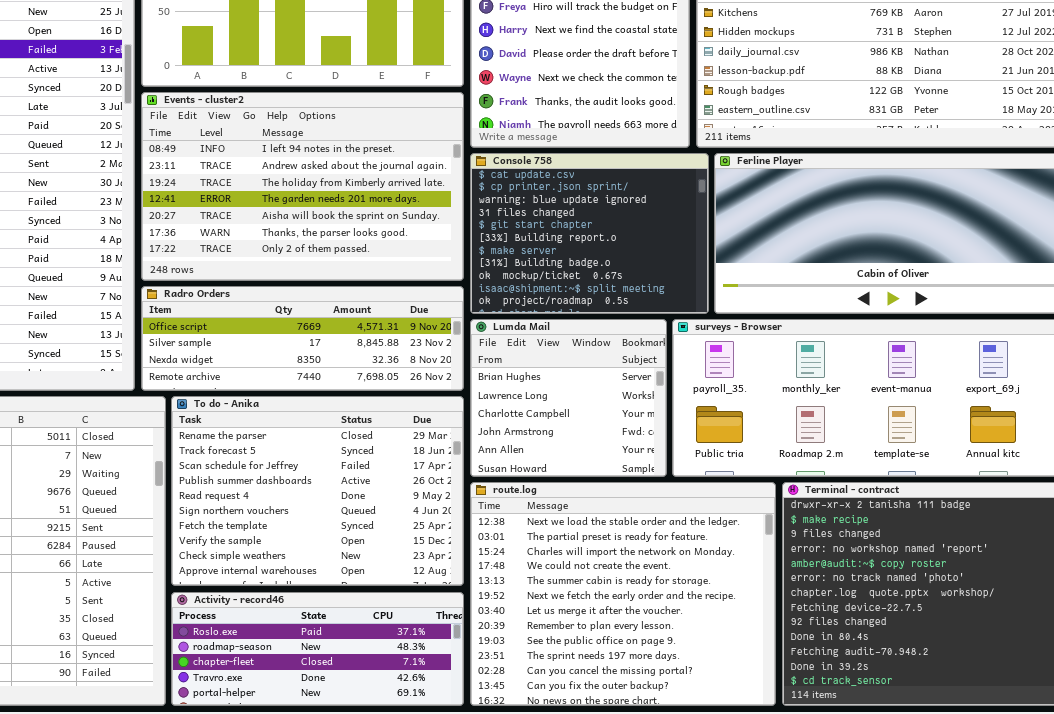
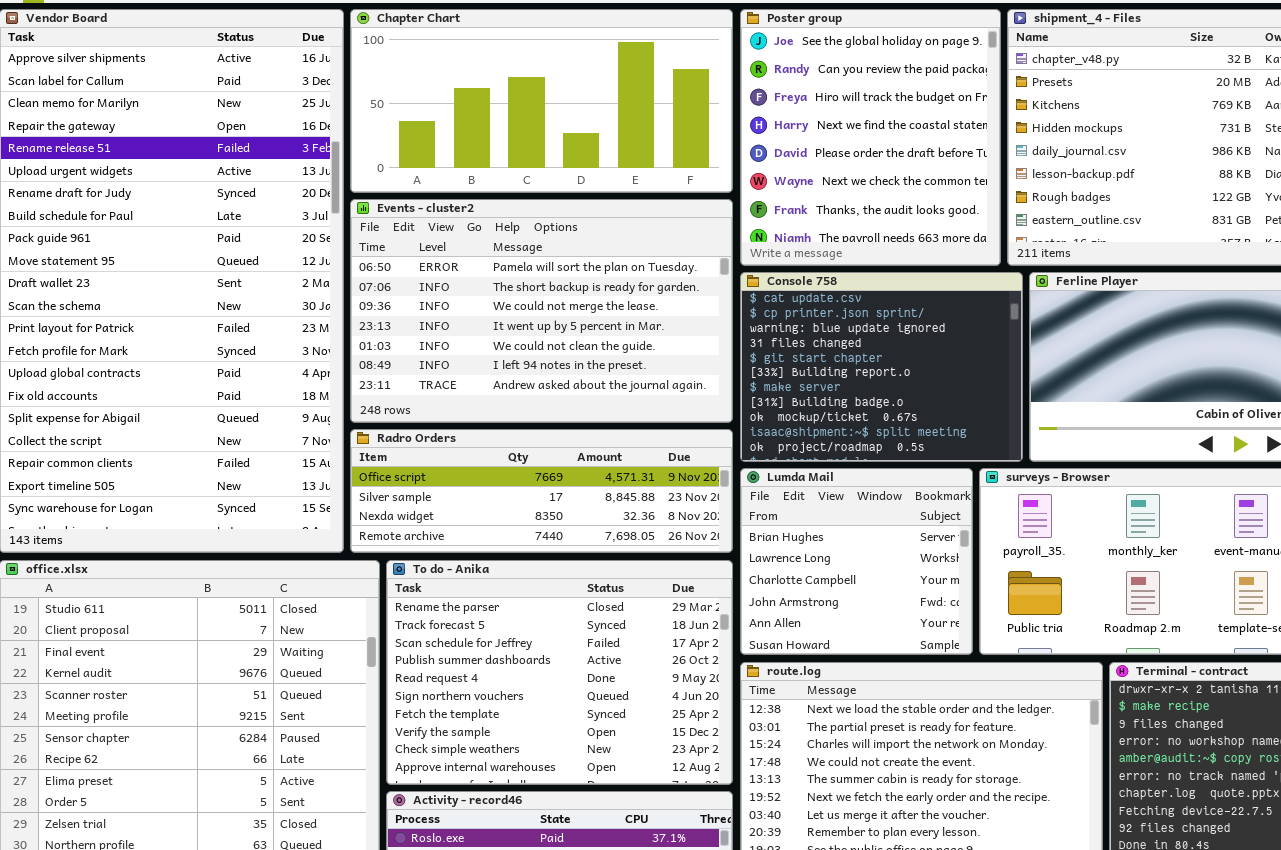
Events - cluster2: [141,92,464,281] -> [350,199,733,423], scrolled up 5 rows

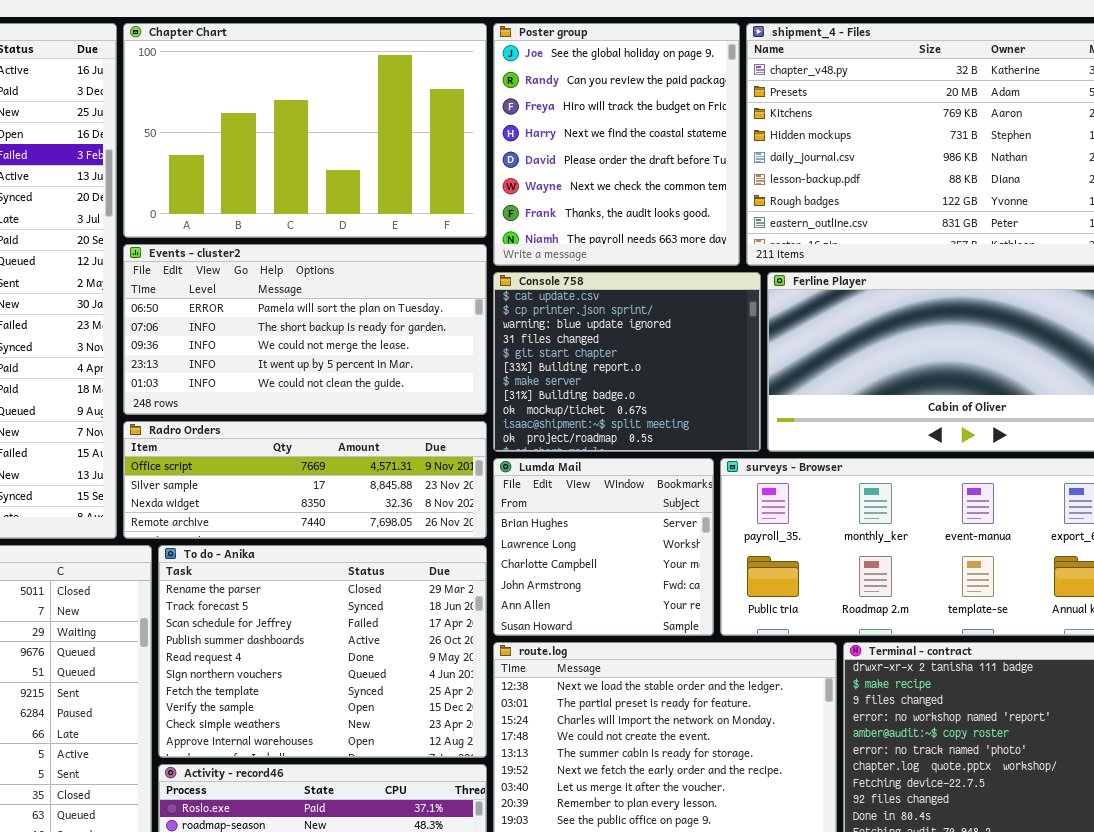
Chapter Chart: [350,9,733,193] -> [123,23,487,238], resized
Events - cluster2: [350,199,733,423] -> [123,244,487,415], resized

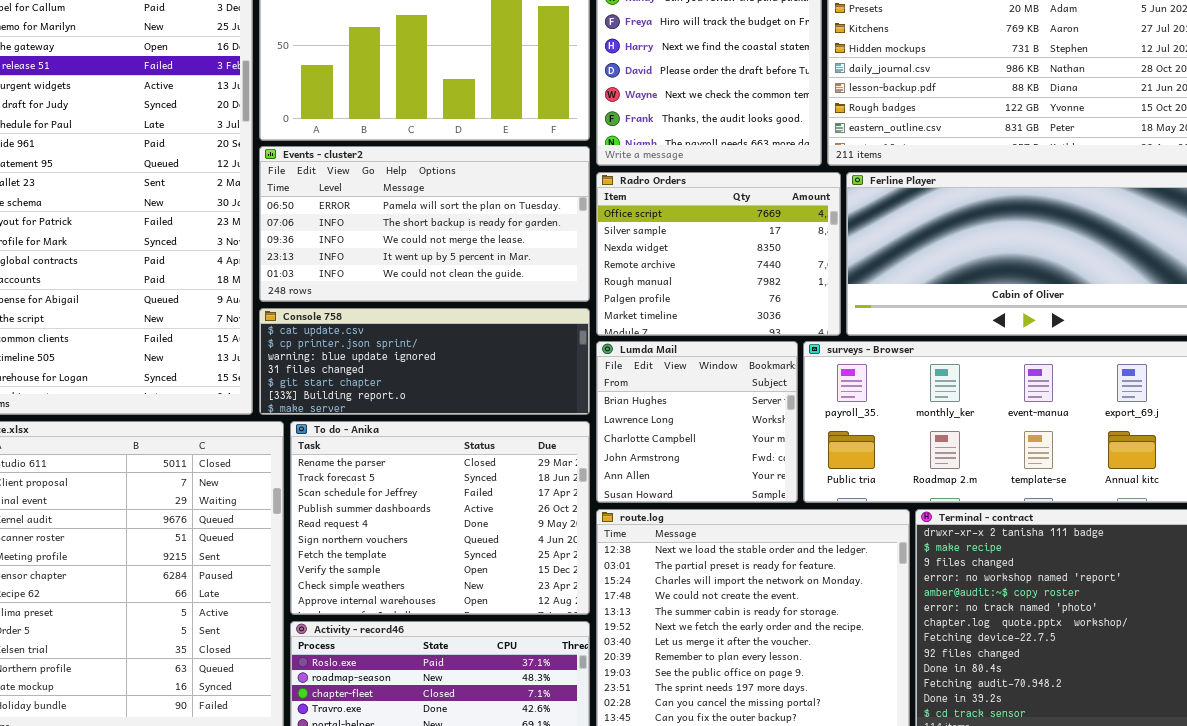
Console 758: [493,272,761,452] -> [259,308,590,415], moved, resized
Radro Orders: [123,421,487,539] -> [596,172,841,336], moved, resized

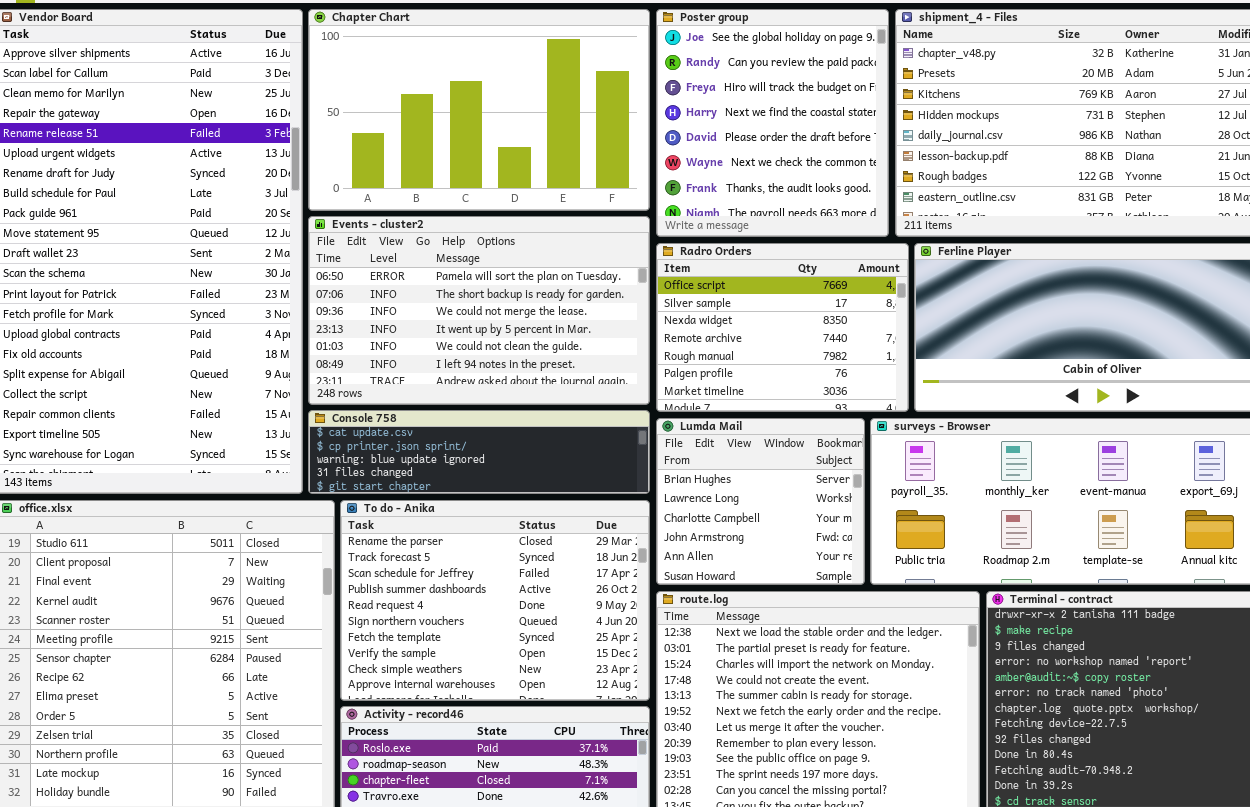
Events - cluster2: [259,146,590,302] -> [308,216,650,405], resized
Console 758: [259,308,590,415] -> [308,410,650,494], resized

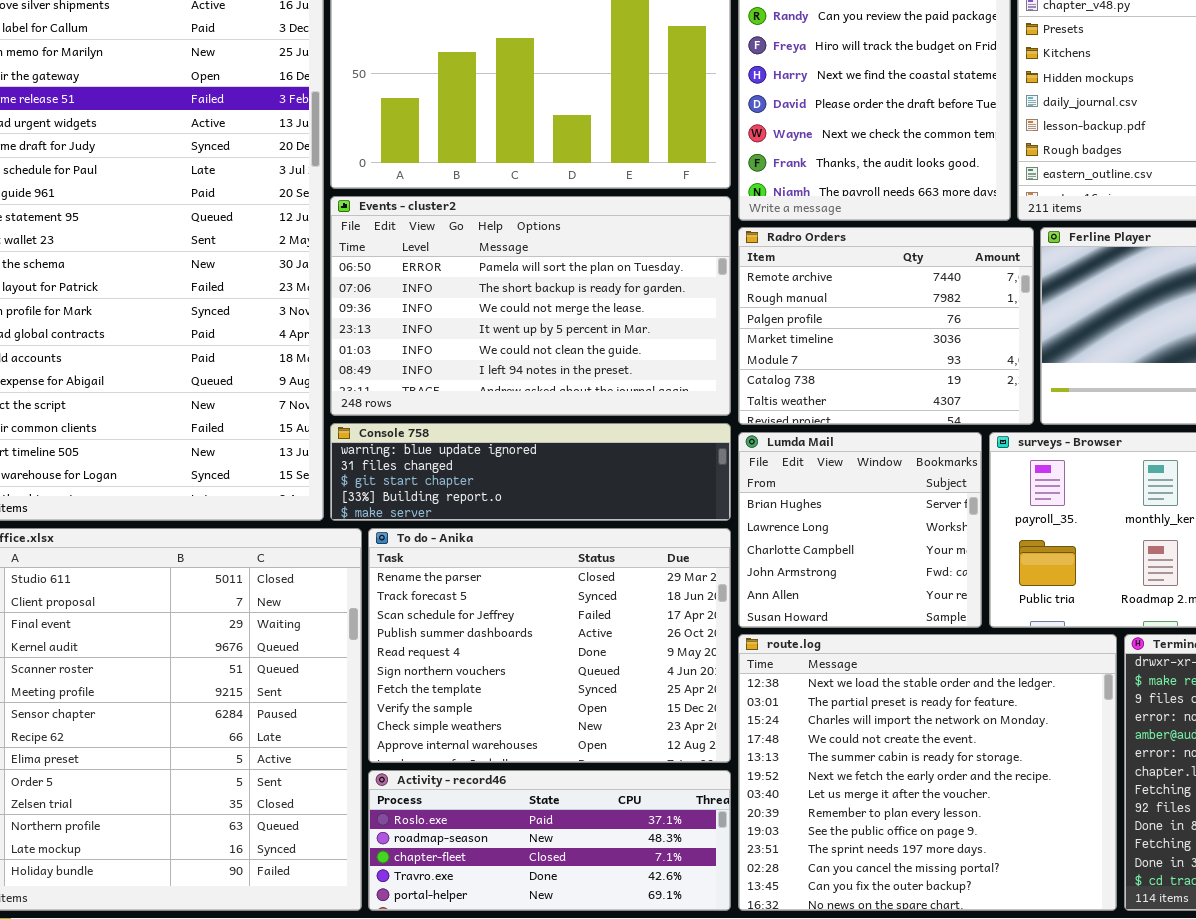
Radro Orders: [656,243,909,412] -> [738,227,1034,425], scrolled down 3 rows
Console 758: [308,410,650,494] -> [330,423,731,521], scrolled down 2 rows

